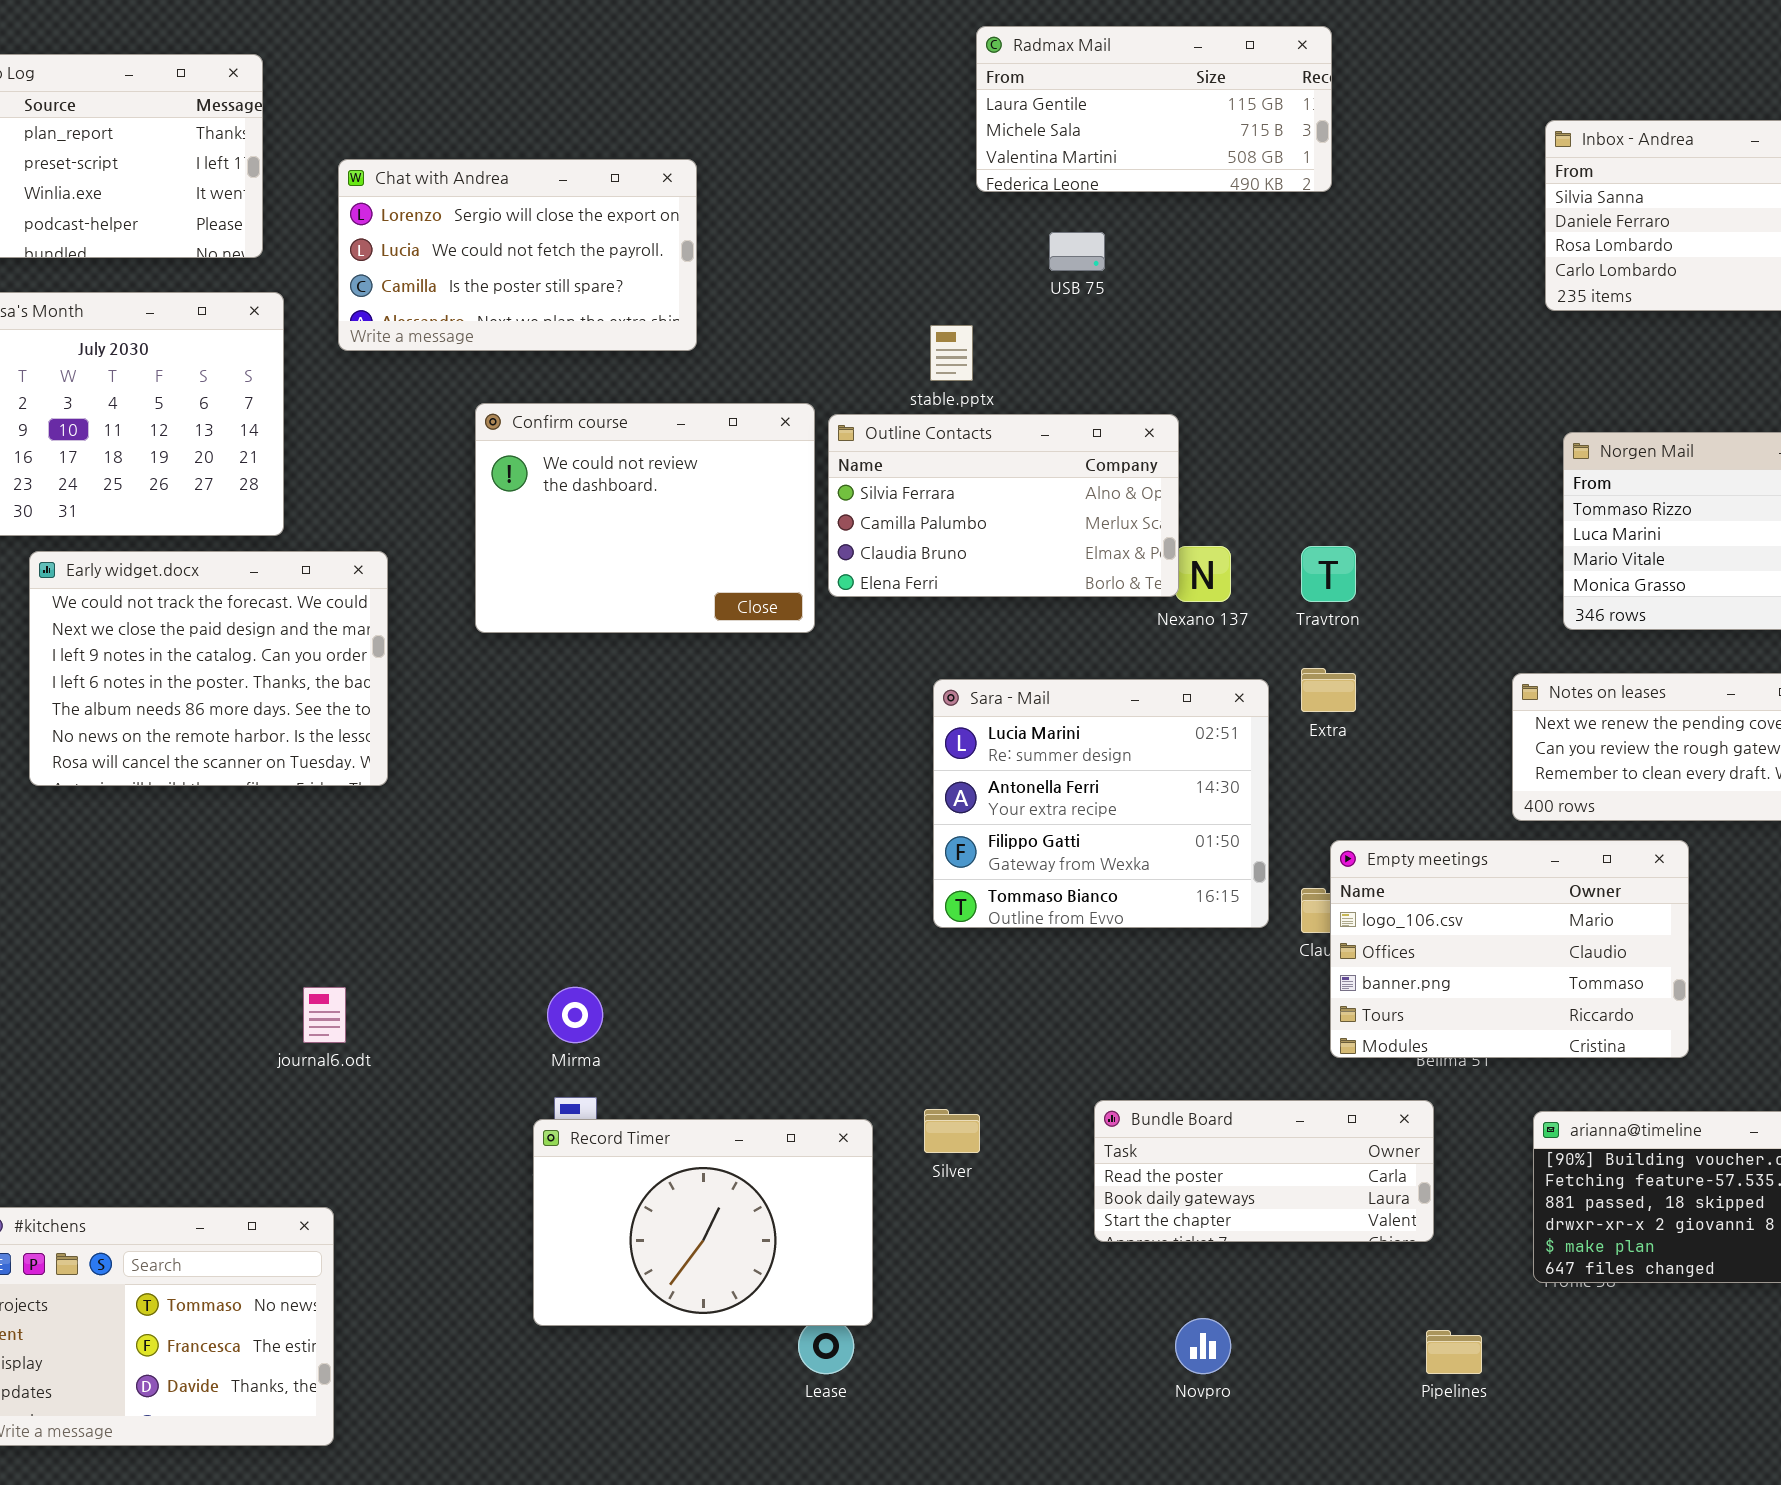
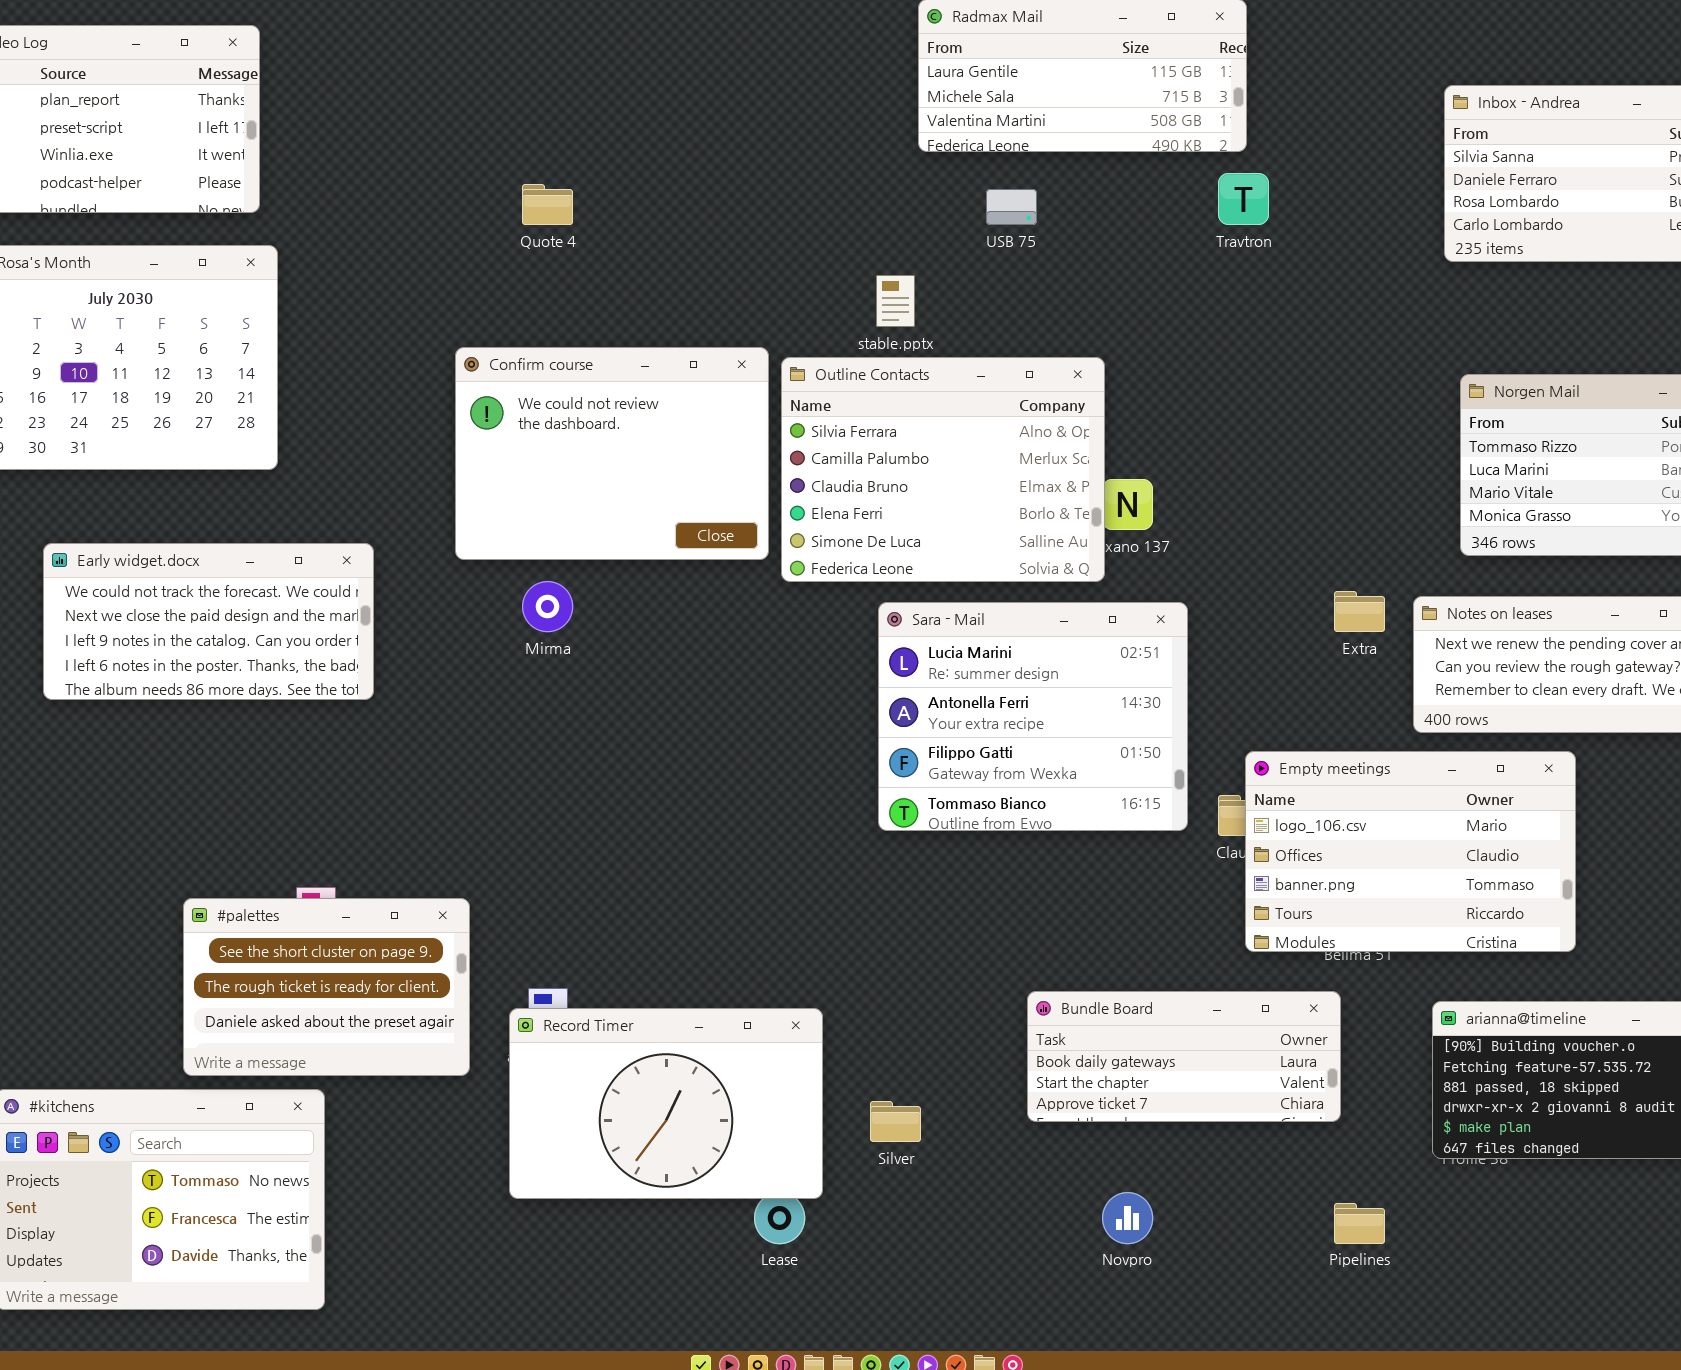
Chat with Andrea: [338,159,697,351] -> none, closed
Outline Contacts: [828,414,1179,597] -> [781,357,1105,582], resized
Travtron: [1301,546,1356,602] -> [1218,173,1269,225], moved
Early widget.docx: [29,551,388,786] -> [43,543,374,700], resized
Extra: [1301,668,1356,712] -> [1334,591,1385,632], moved
Mirma: [547,987,603,1043] -> [522,581,573,632], moved
#palettes: none -> [183,898,470,1076], opened
Bundle Board: [1094,1100,1434,1242] -> [1027,991,1341,1122], scrolled down 1 row
Silver: [924,1109,980,1153] -> [870,1101,921,1142], moved

